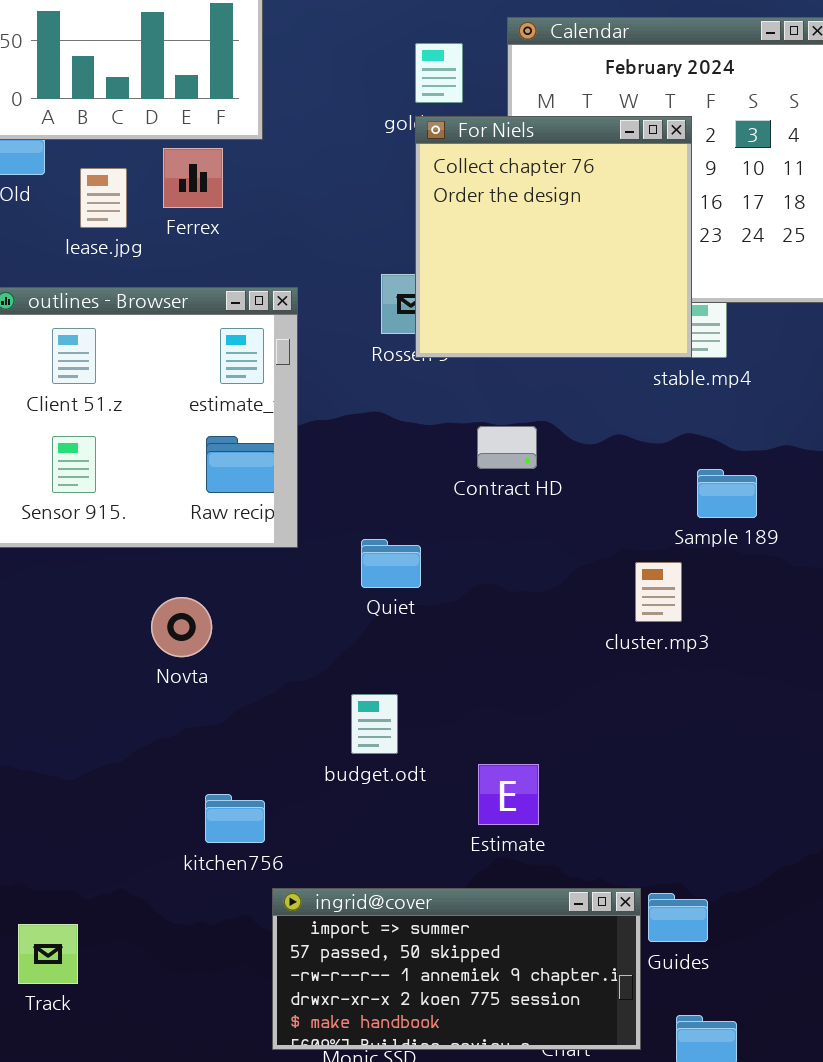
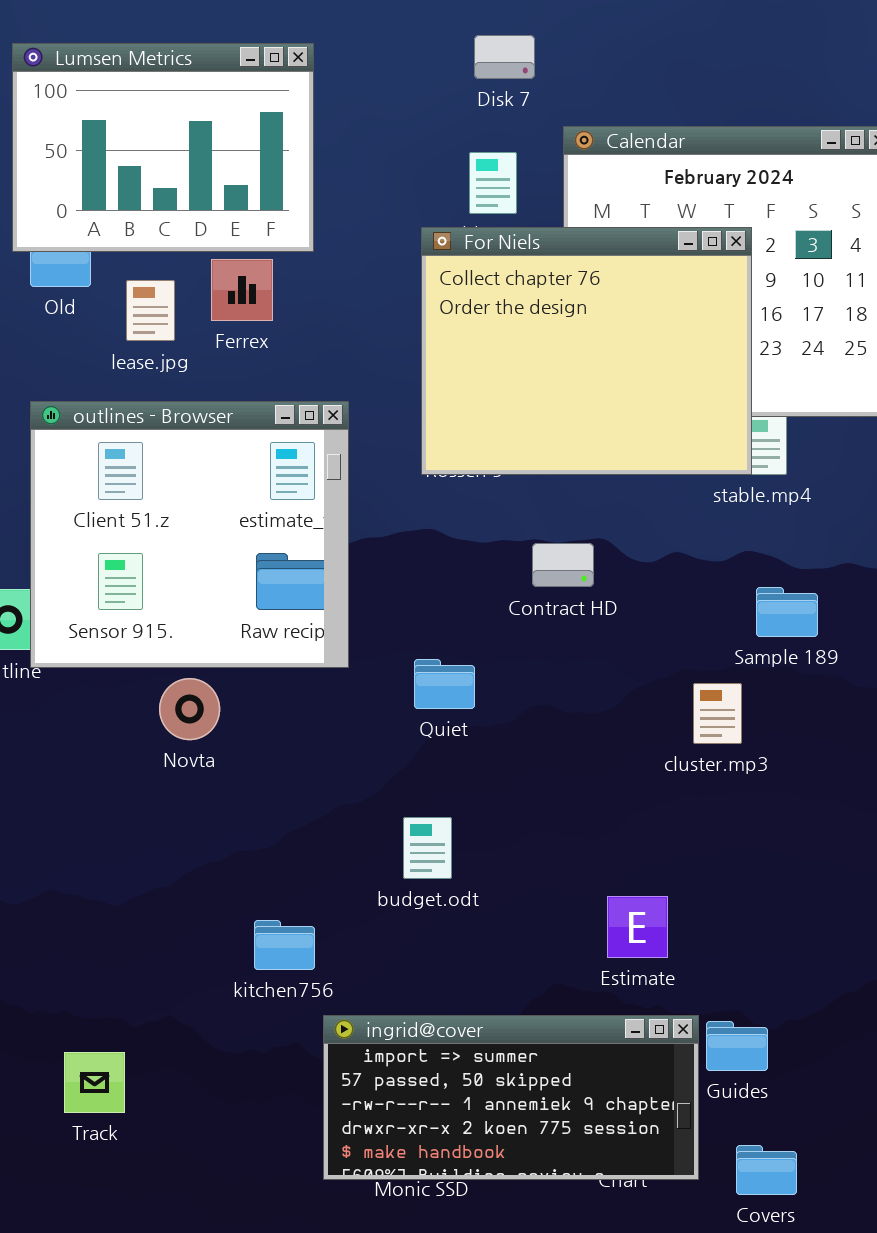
For Niels: [415,116,692,358] -> [421,227,752,475], resized
Novta: [151,597,212,657] -> [159,678,220,740], moved
Estimate: [478,764,539,825] -> [607,896,668,958], moved

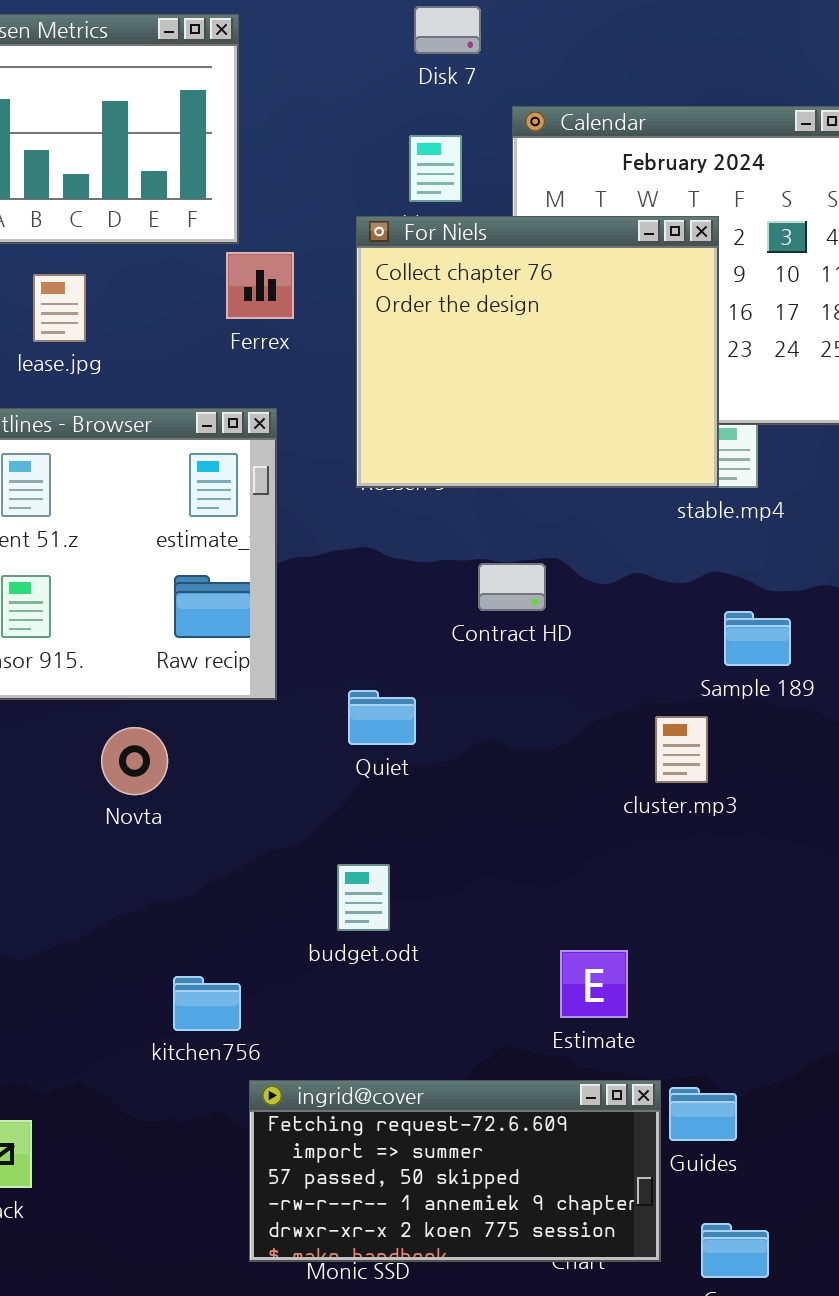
Ferrex: [211,259,273,321] -> [226,252,294,319], moved
Novta: [159,678,220,740] -> [101,727,168,795], moved
ingrid@cover: [323,1015,699,1180] -> [249,1080,661,1262], scrolled up 1 row

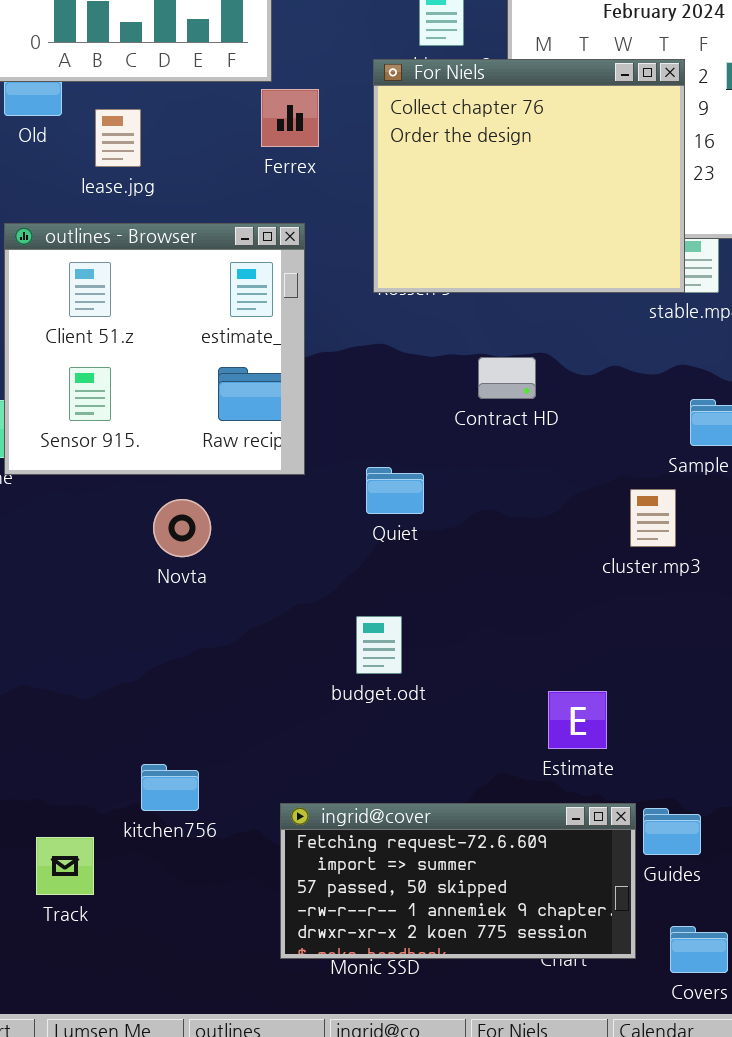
kitchen756: [173,976,241,1031] -> [141,764,199,811], moved

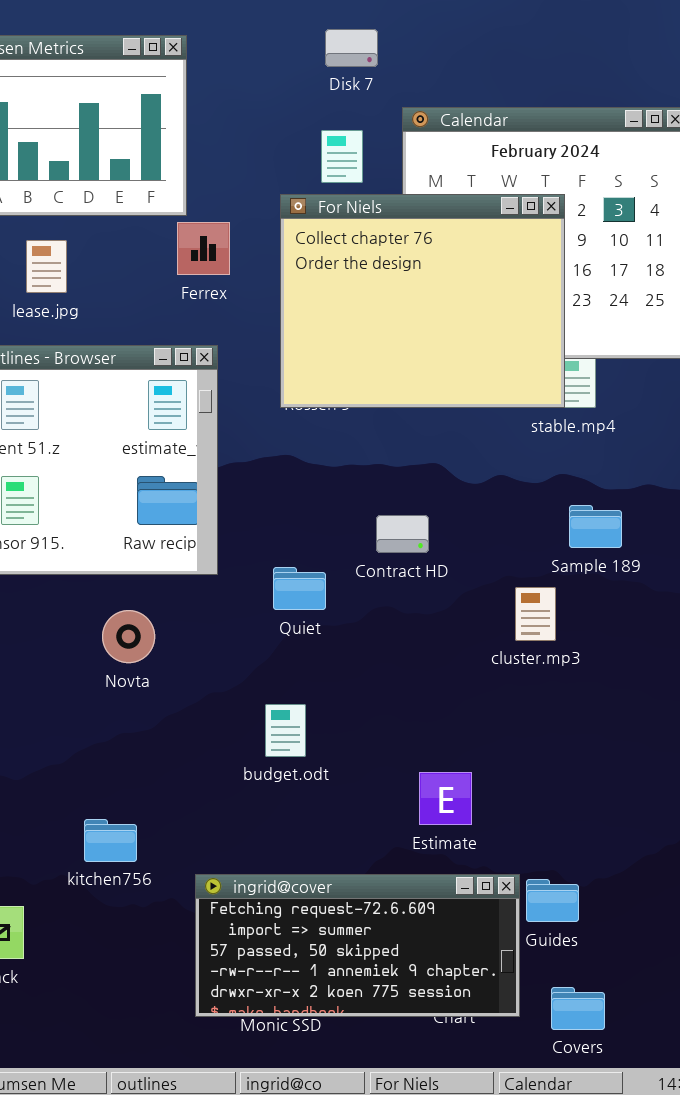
Contract HD: [478,357,536,399] -> [376,515,429,553], moved
Novta: [153,499,211,557] -> [102,610,155,663], moved
Estimate: [548,691,607,749] -> [419,772,472,825], moved
kitchen756: [141,764,199,811] -> [84,819,137,862], moved

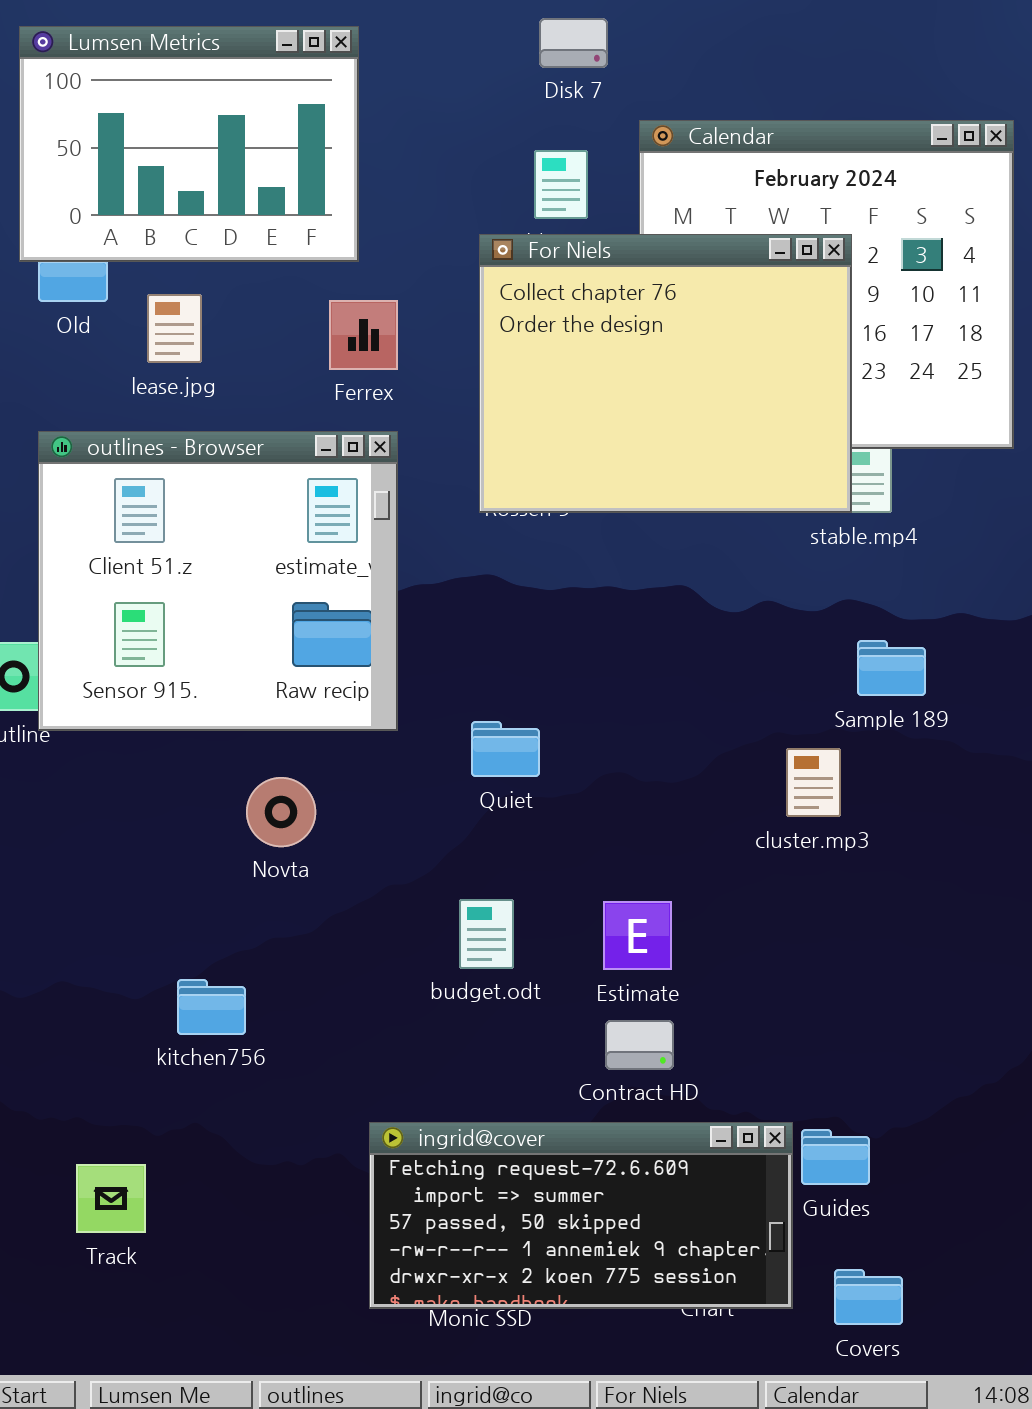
Ferrex: [177,222,230,275] -> [329,300,398,370], moved
Contract HD: [376,515,429,553] -> [605,1020,674,1070], moved
Estimate: [419,772,472,825] -> [603,901,672,970], moved
kitchen756: [84,819,137,862] -> [177,979,246,1035], moved

